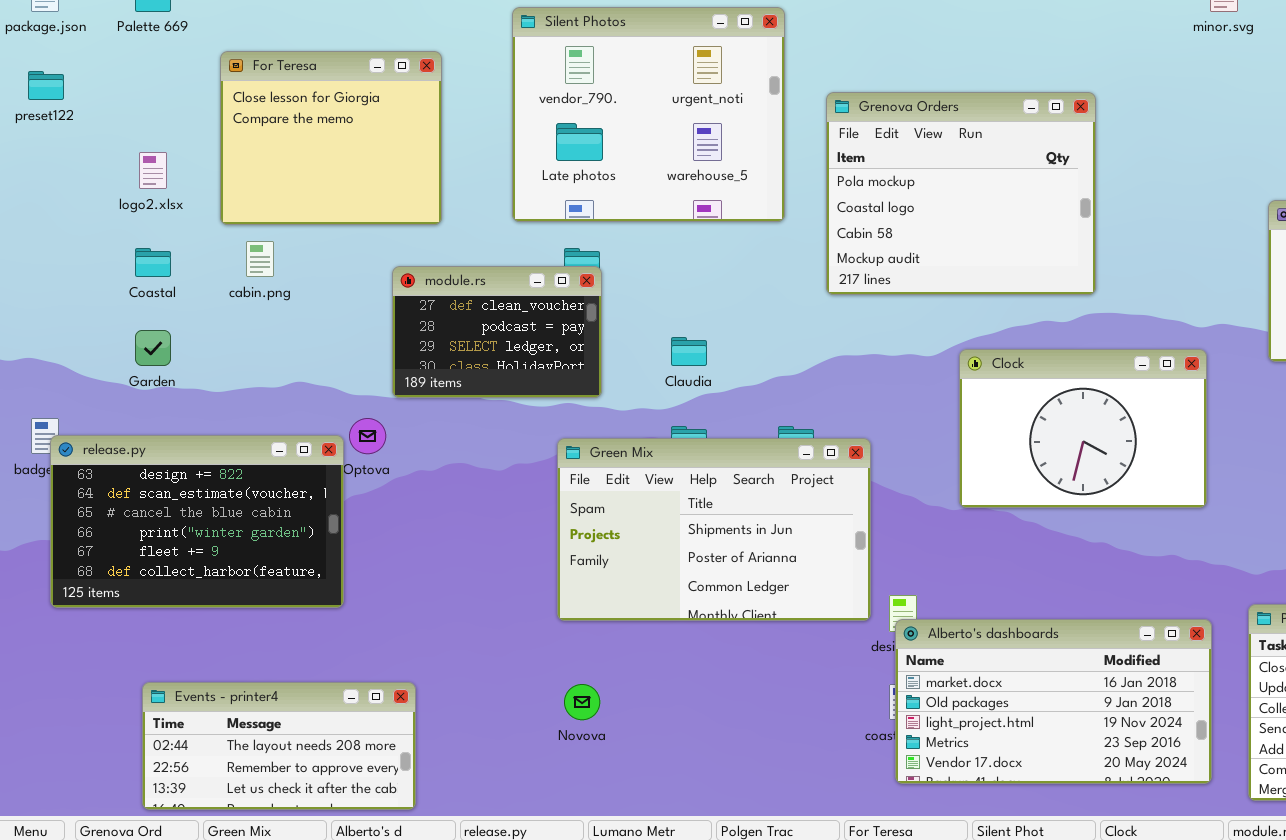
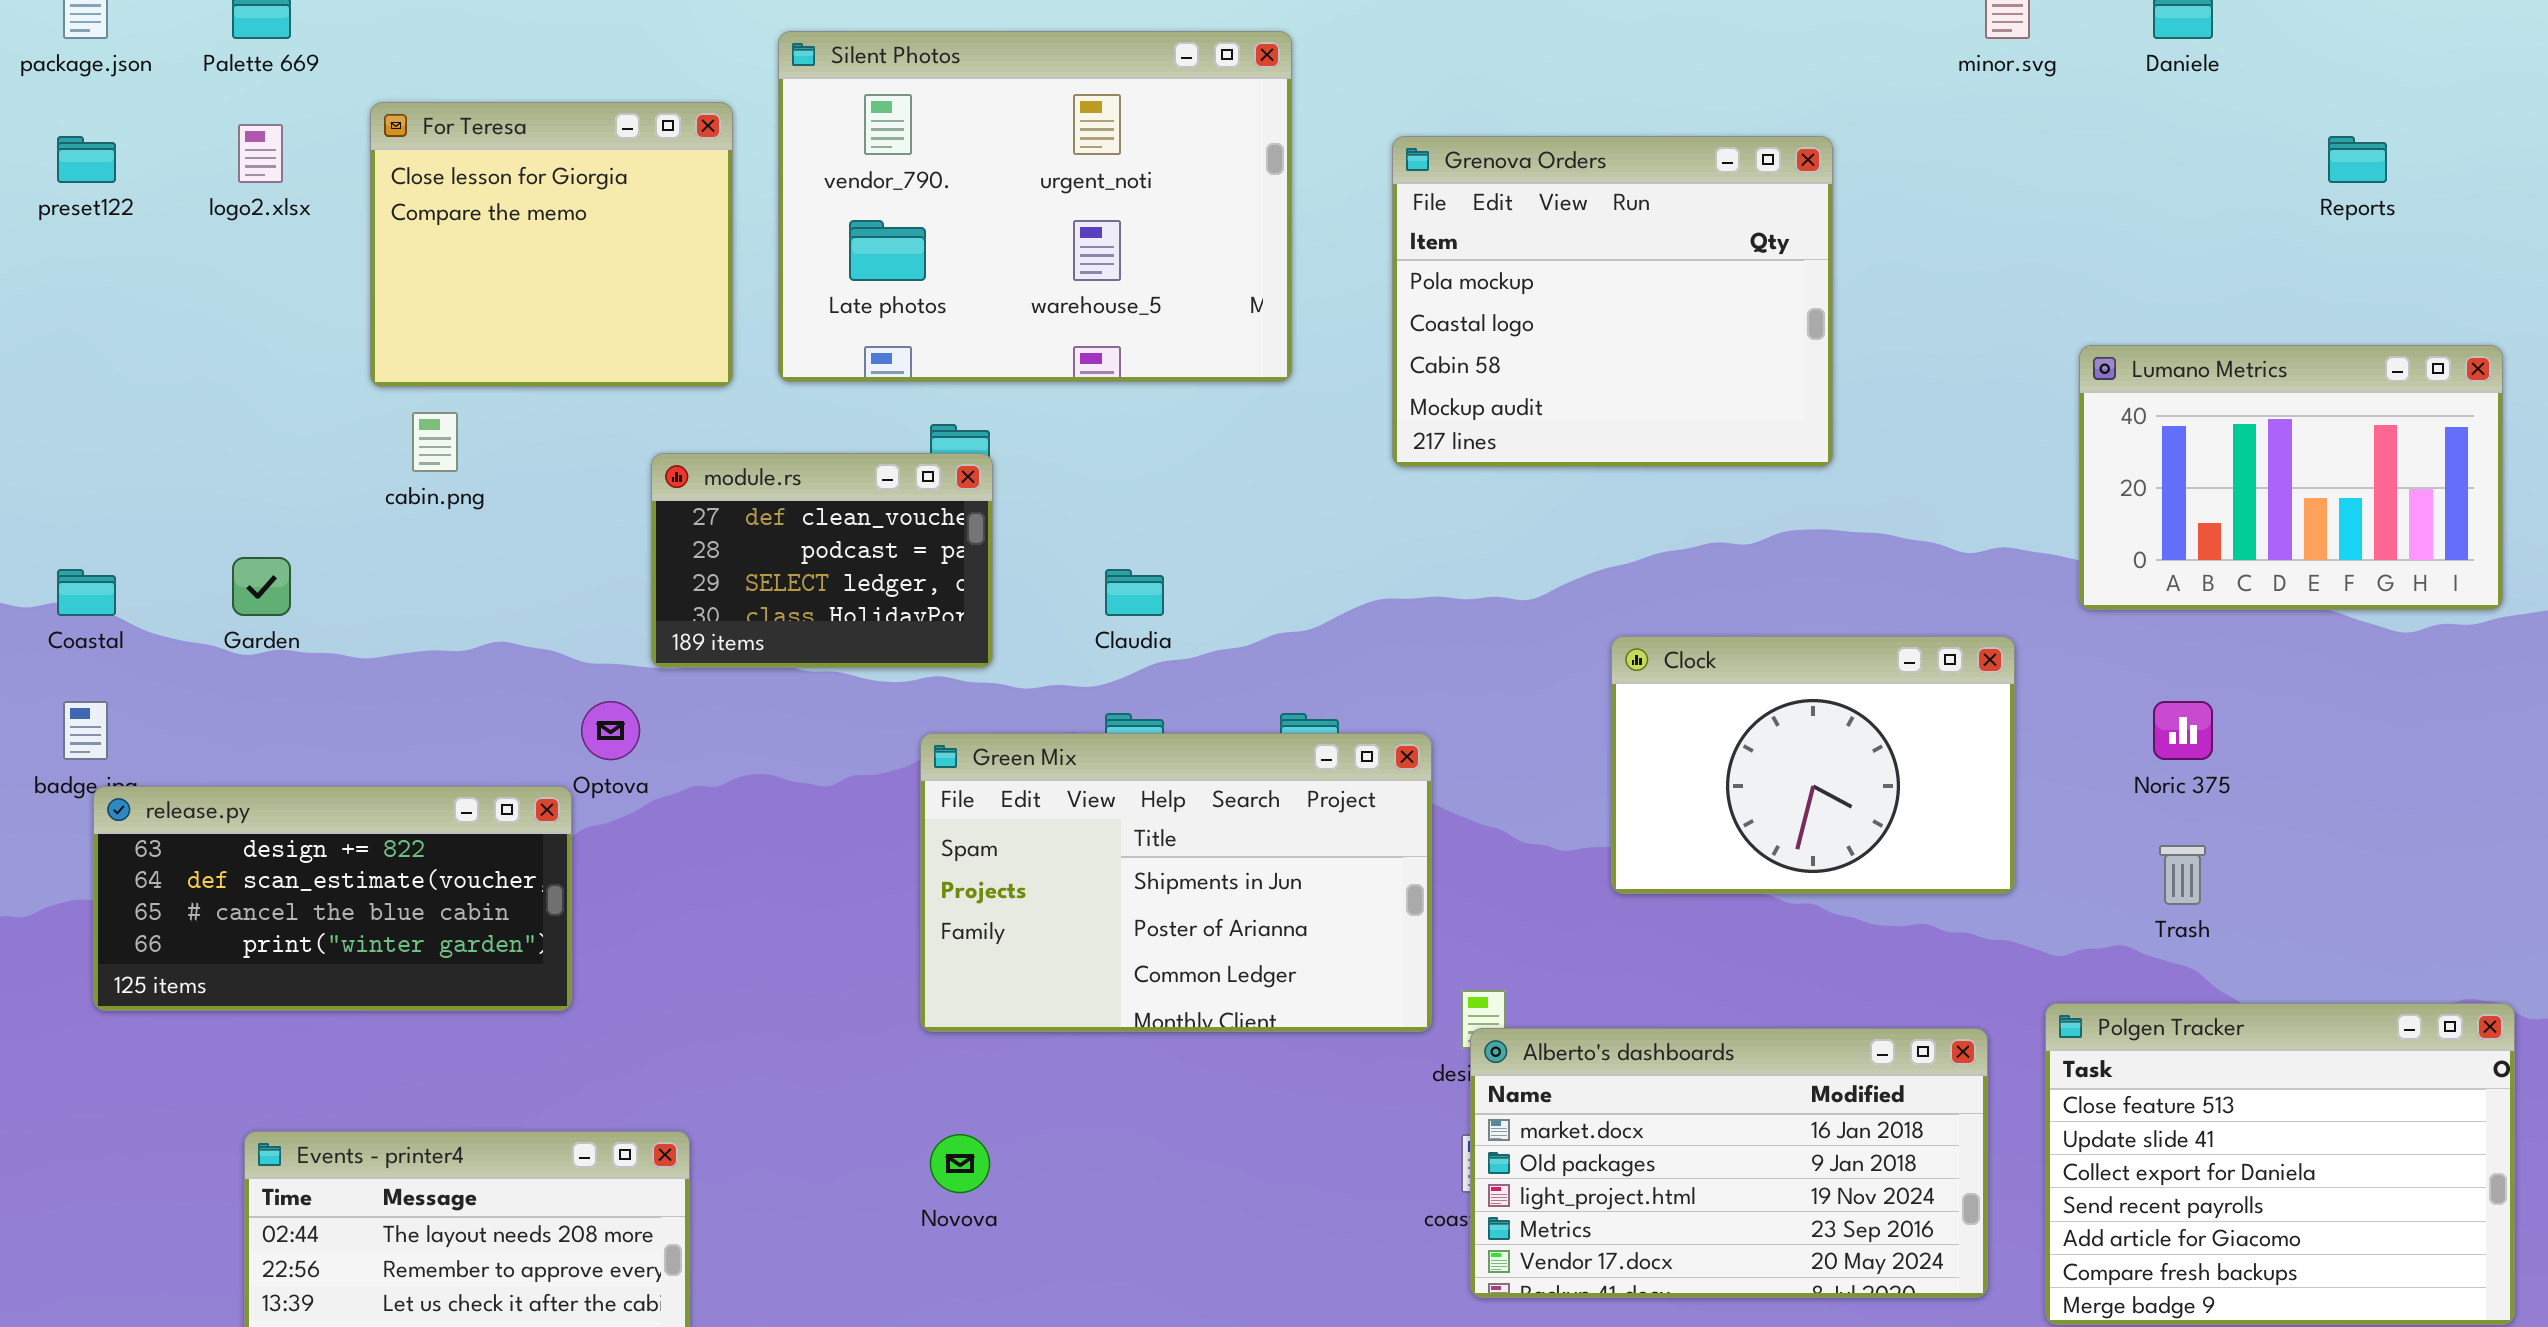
Silent Photos: [512,7,785,222] -> [778,31,1292,382], resized
Grenova Orders: [826,92,1096,295] -> [1392,136,1833,467], moved
logo2.xlsx: [139,152,167,189] -> [238,124,283,183], moved
Coastal: [135,248,171,277] -> [57,569,116,616], moved
Clock: [959,349,1207,508] -> [1611,636,2015,894], moved
release.py: [50,435,344,608] -> [93,786,572,1011], resized

